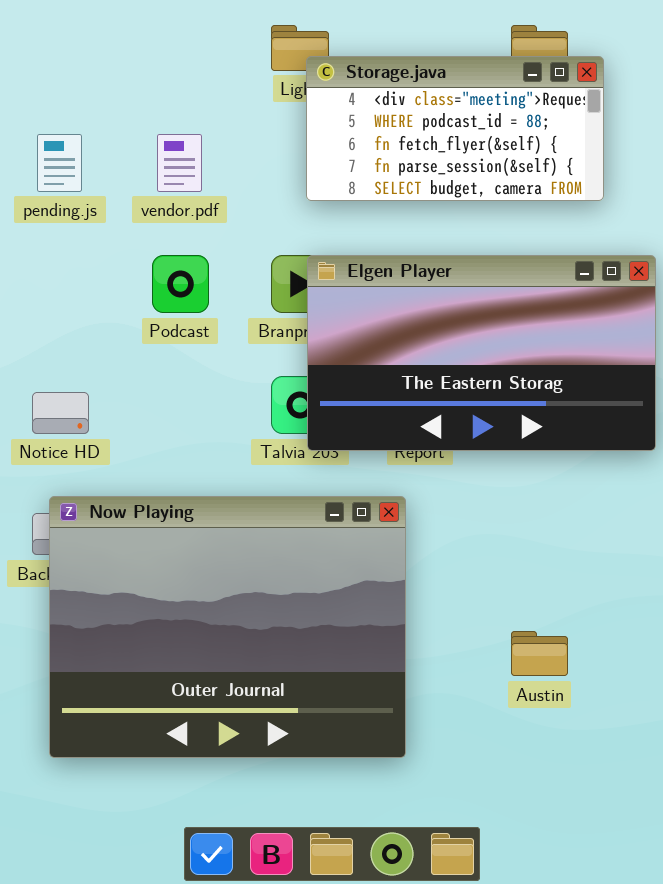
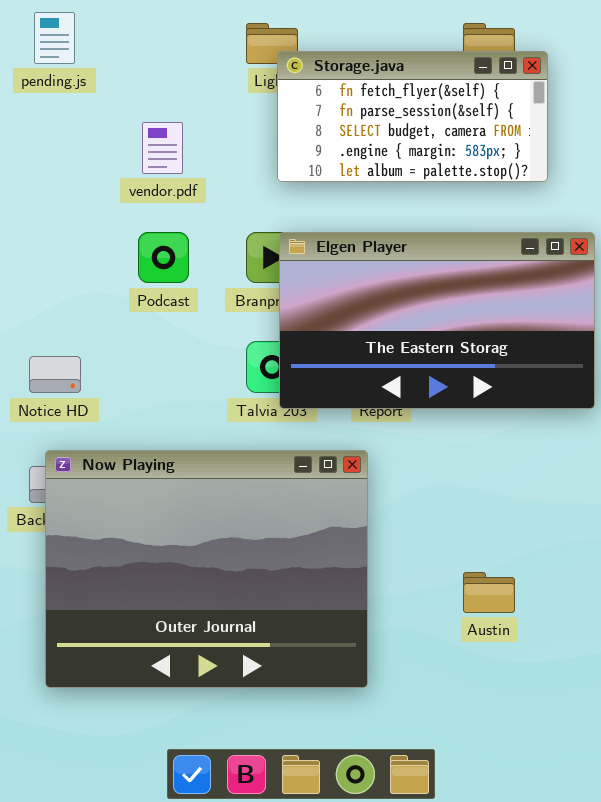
Storage.java: [306,56,604,201] -> [277,51,548,182], scrolled down 2 rows
pending.js: [37,134,82,192] -> [34,12,75,64], moved

